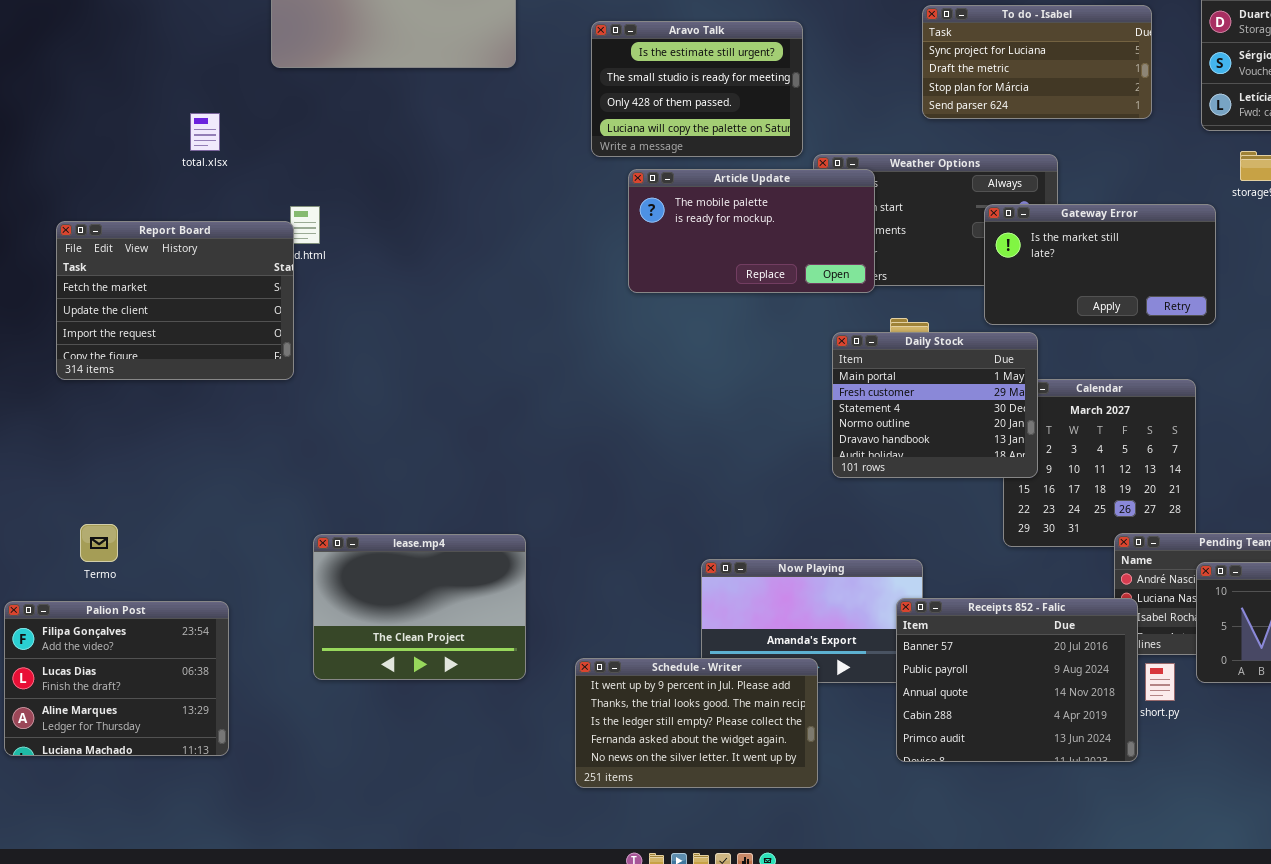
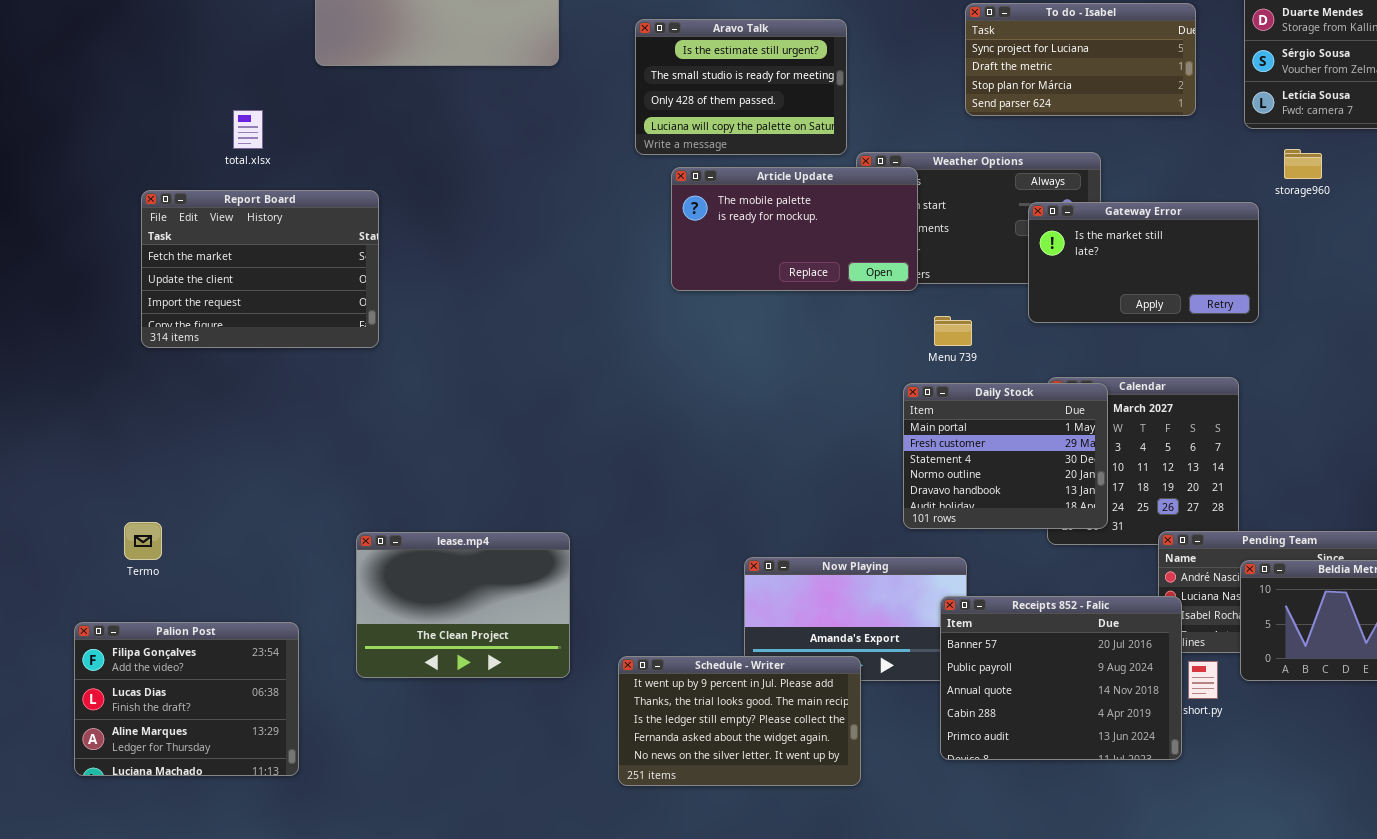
Report Board: [56,221,294,380] -> [141,190,379,348], moved
Daily Stock: [832,332,1038,478] -> [903,383,1108,529], moved
Palion Post: [4,601,229,756] -> [74,622,299,776], moved

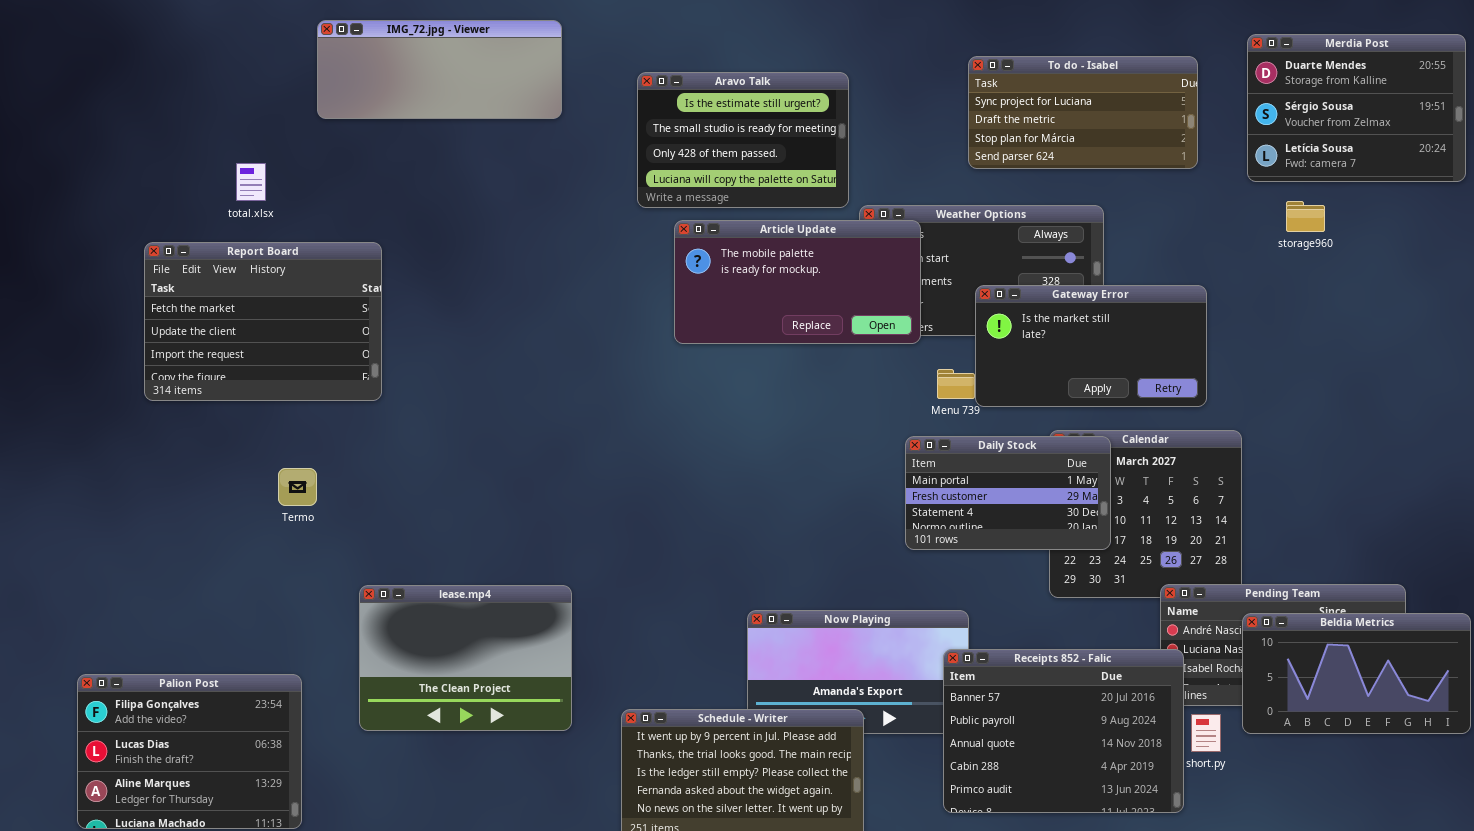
Gateway Error: [1028,202,1259,323] -> [975,285,1207,407], moved
Daily Stock: [903,383,1108,529] -> [905,436,1111,550], resized
Termo: [124,522,162,560] -> [278,468,317,506], moved

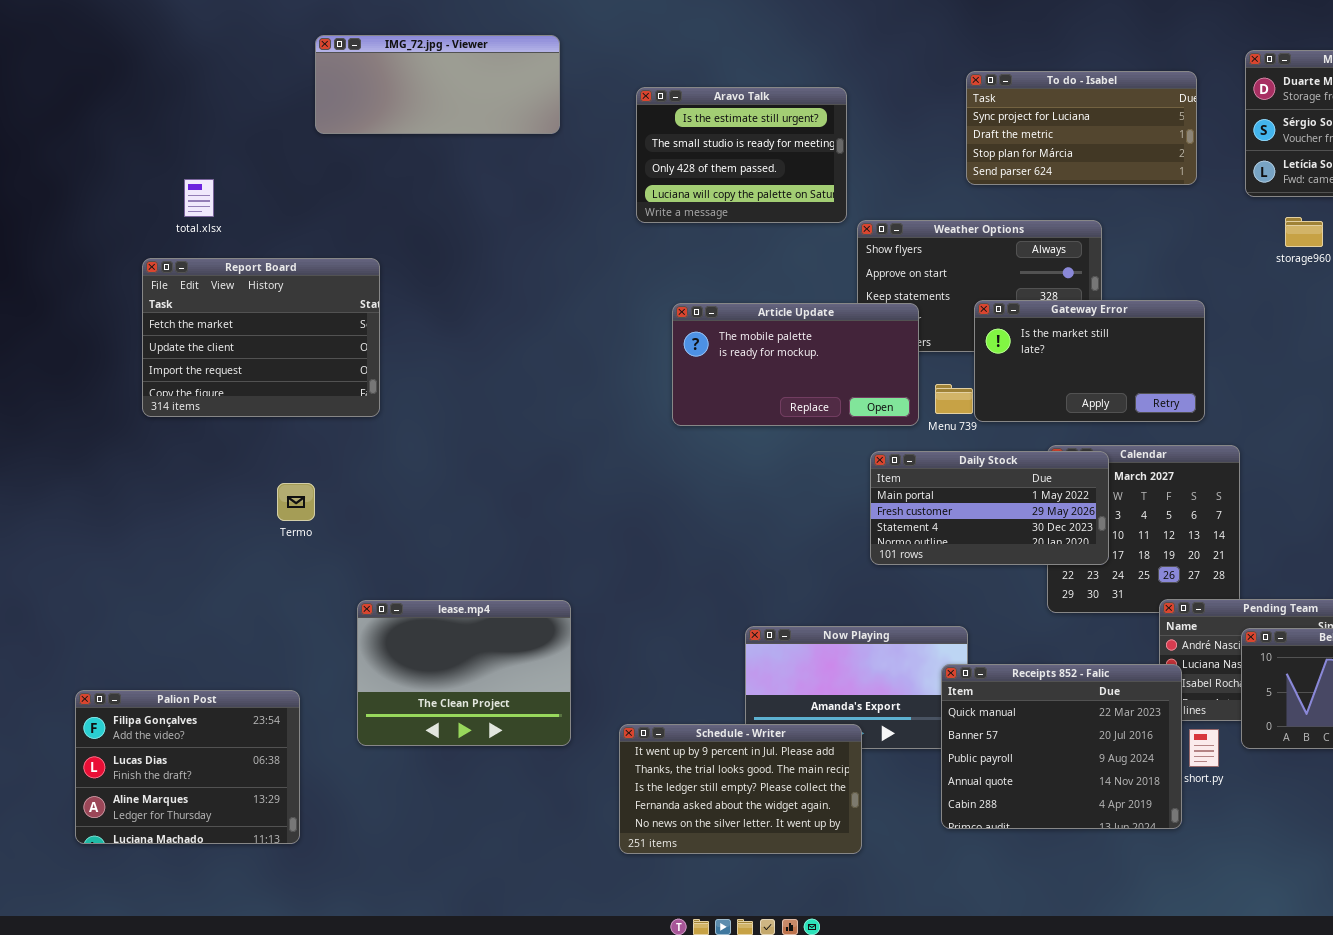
total.xlsx: [236,163,266,201] -> [184,179,214,217], moved
Article Update: [674,220,921,344] -> [672,303,919,426], moved
Daily Stock: [905,436,1111,550] -> [870,451,1109,565], resized
Receipts 852 - Falic: [943,649,1184,813] -> [941,664,1182,829], scrolled up 1 row

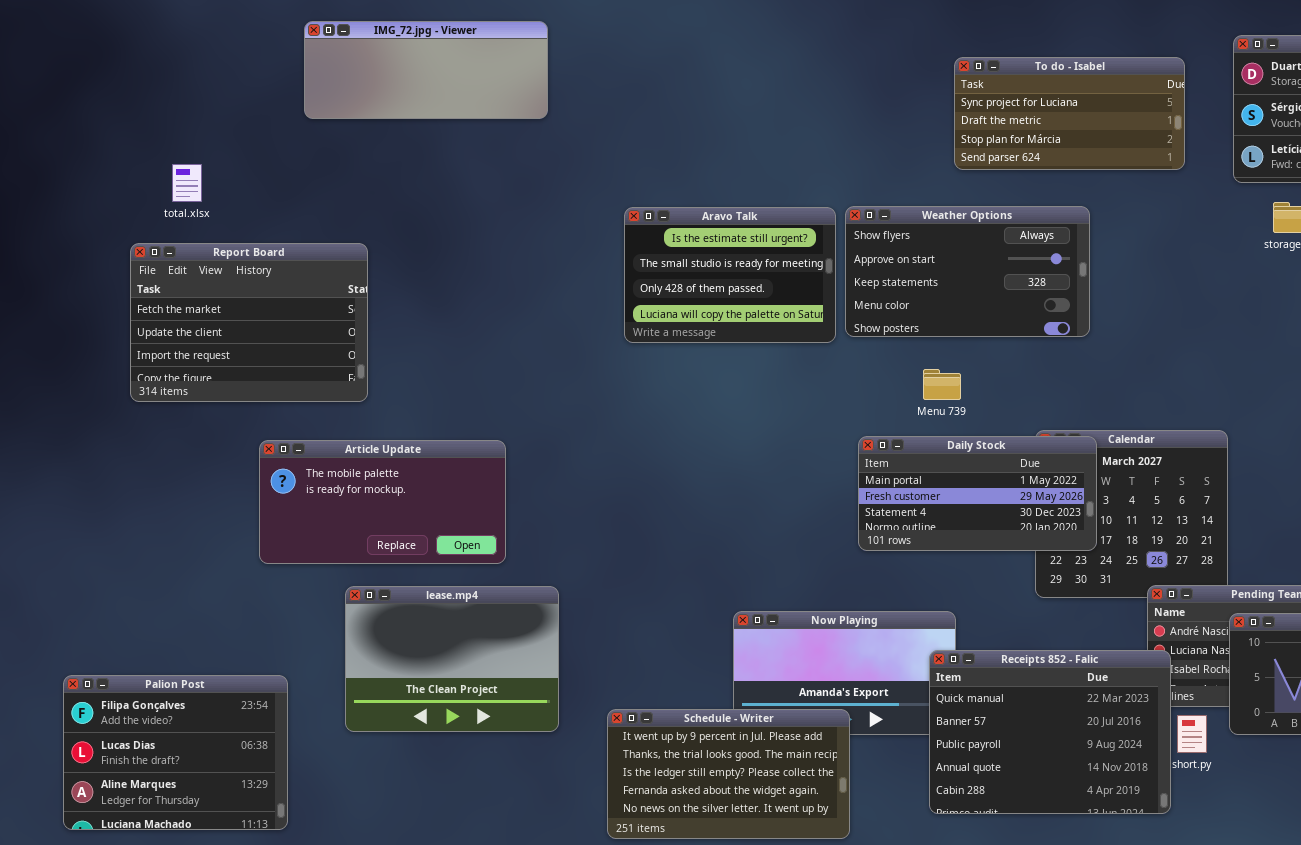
Aravo Talk: [636,87,847,223] -> [624,207,836,343], moved
Gateway Error: [974,300,1205,422] -> none, closed
Article Update: [672,303,919,426] -> [259,440,506,564], moved

